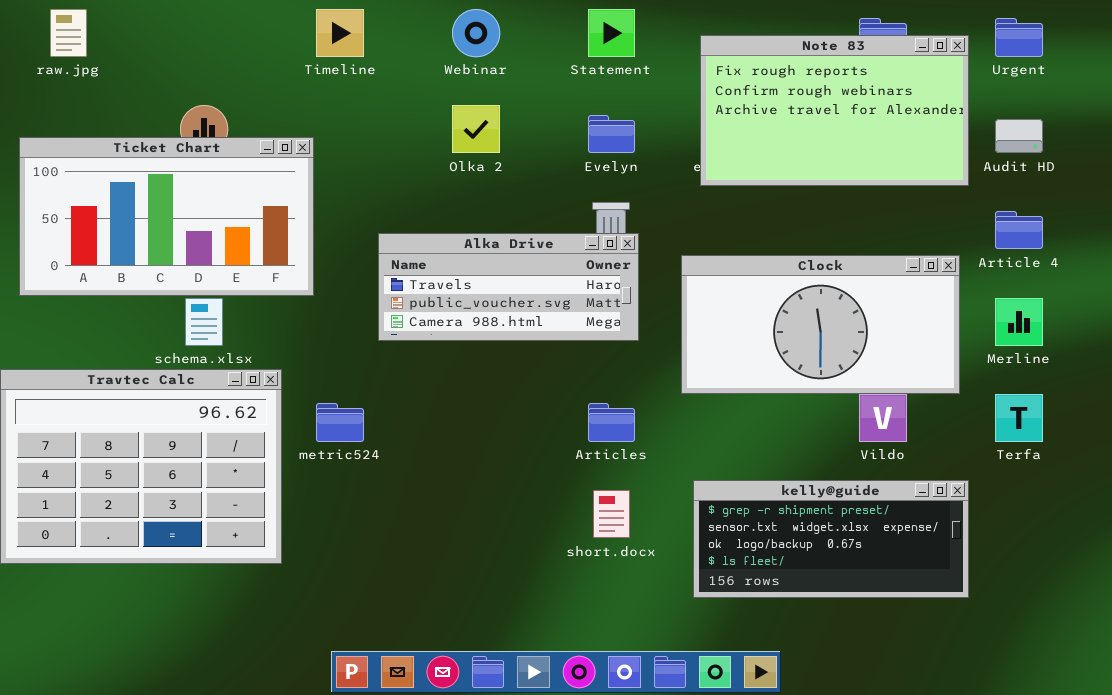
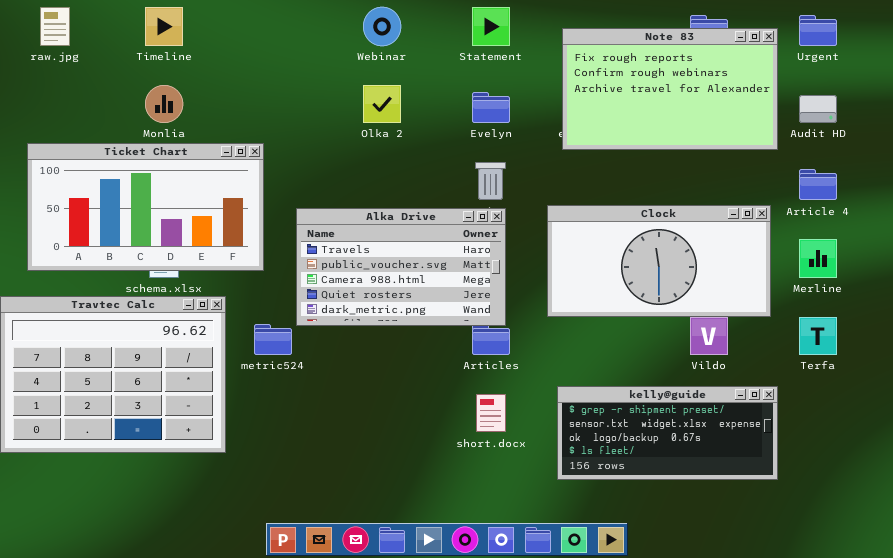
Timeline: [316,9,364,57] -> [145,7,183,46], moved
Ticket Chart: [19,137,314,296] -> [27,143,264,271], moved
Alka Drive: [378,233,639,341] -> [296,208,506,326], moved, resized

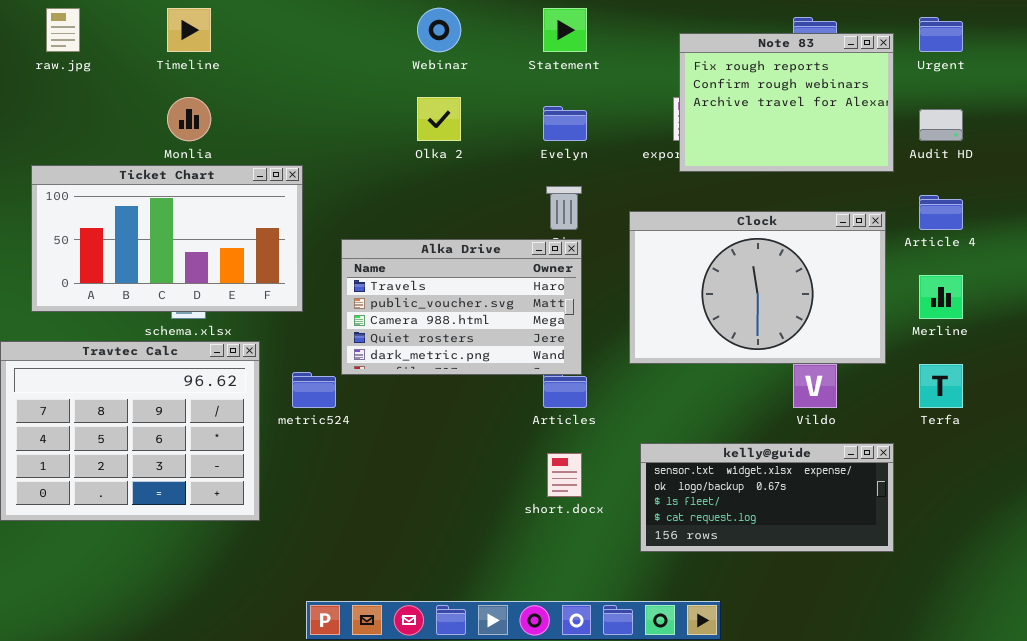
Note 83: [562,28,778,150] -> [679,33,894,172], resized
Clock: [547,205,771,317] -> [629,211,886,364], resized
kelly@guide: [557,386,778,480] -> [640,443,894,552], scrolled down 1 row

